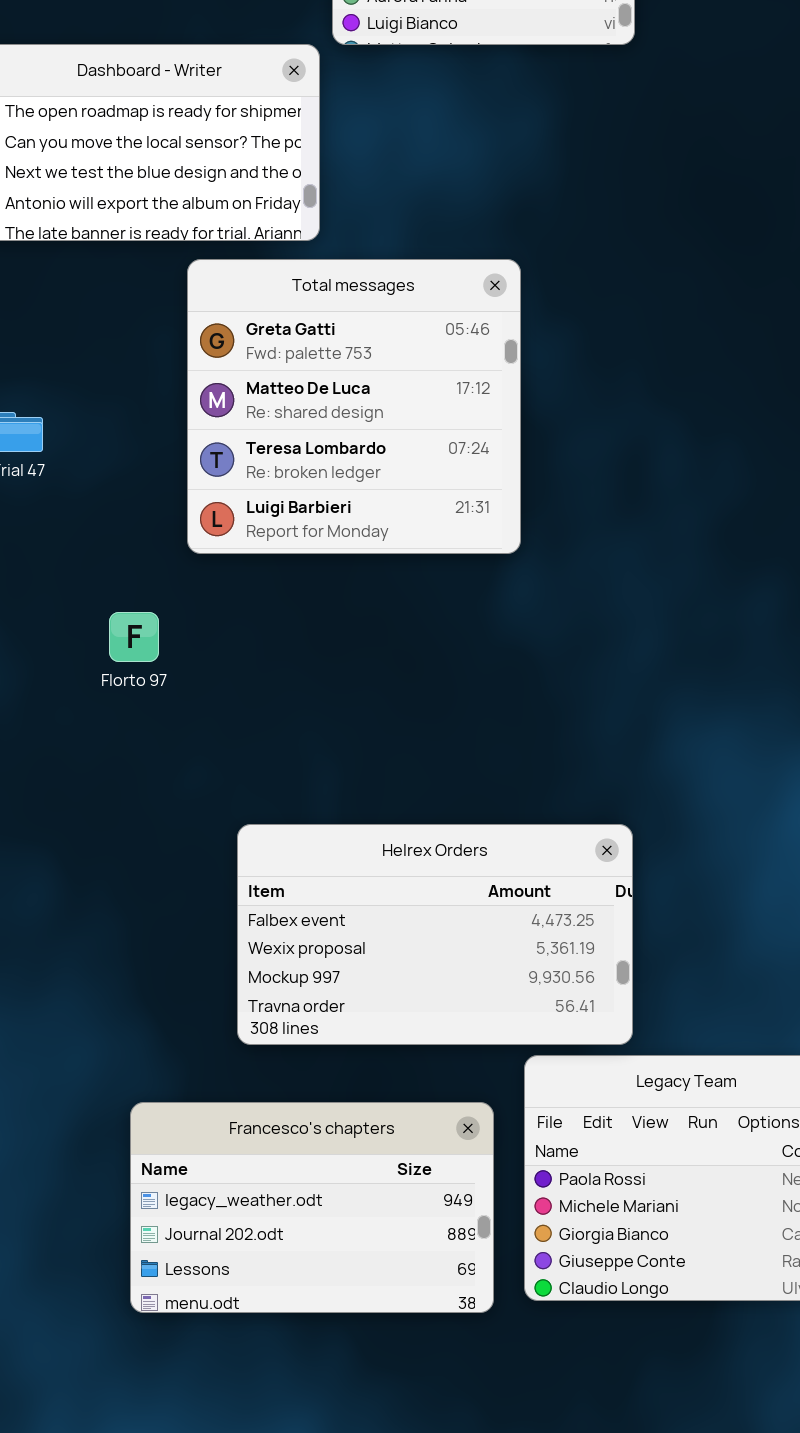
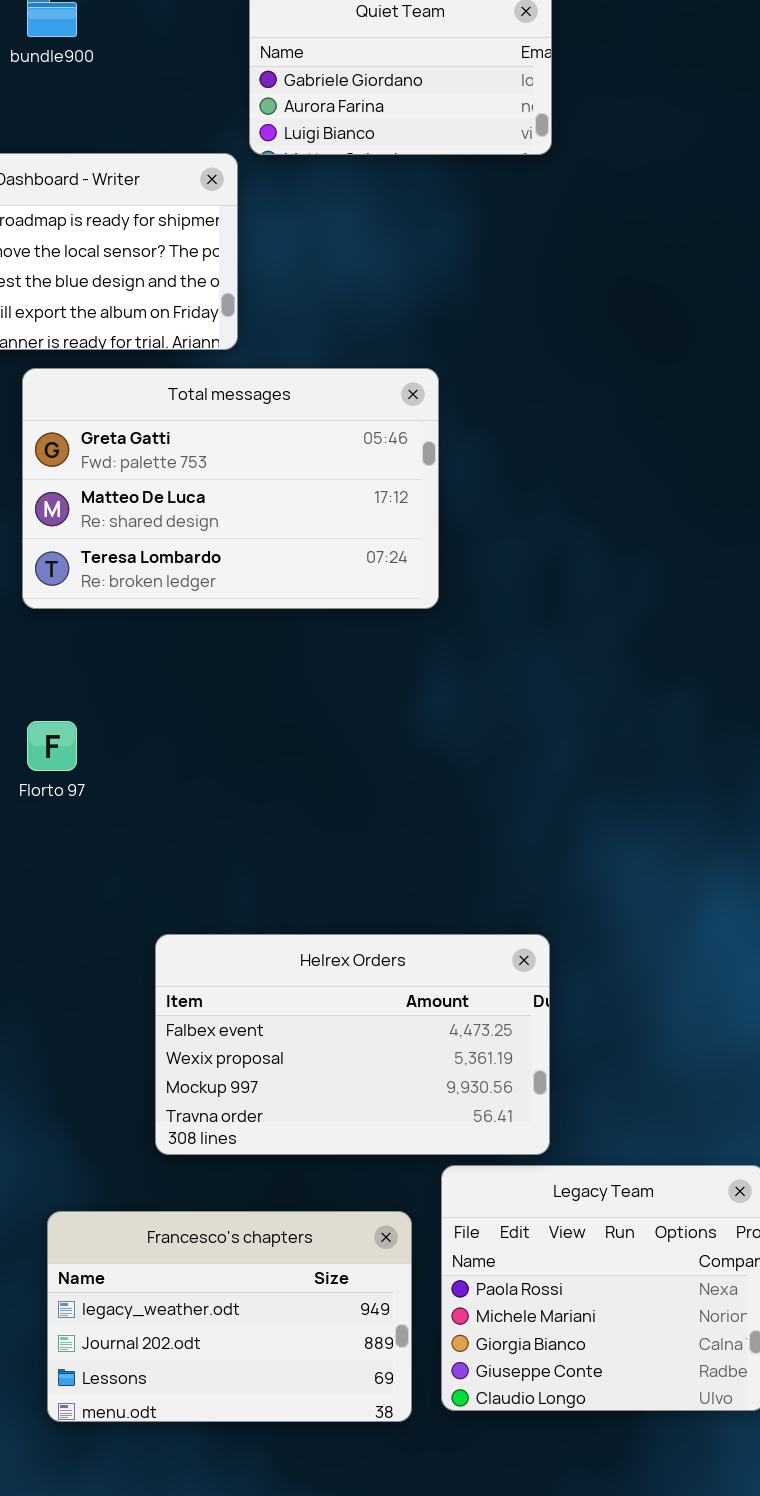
Total messages: [187,259,521,554] -> [22,368,439,609], resized

